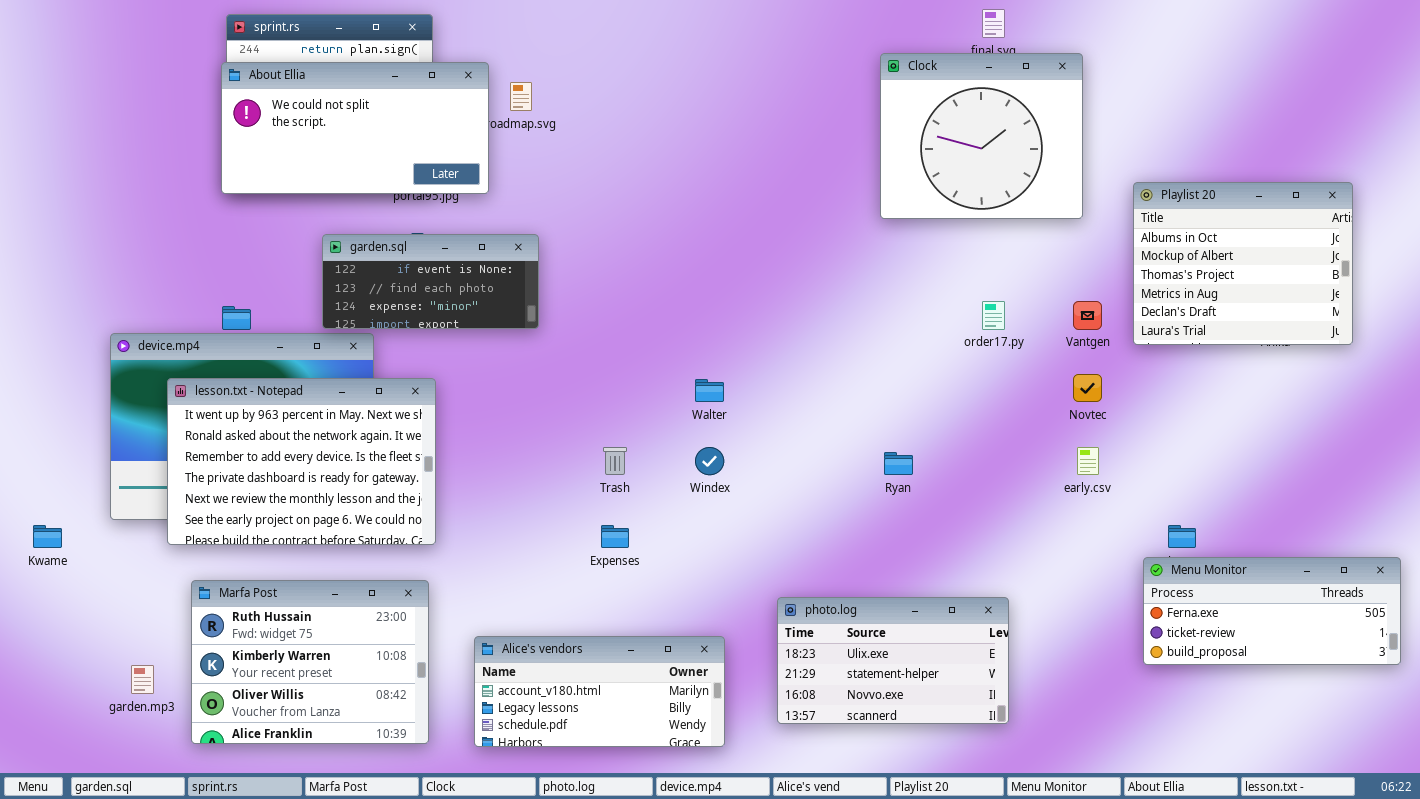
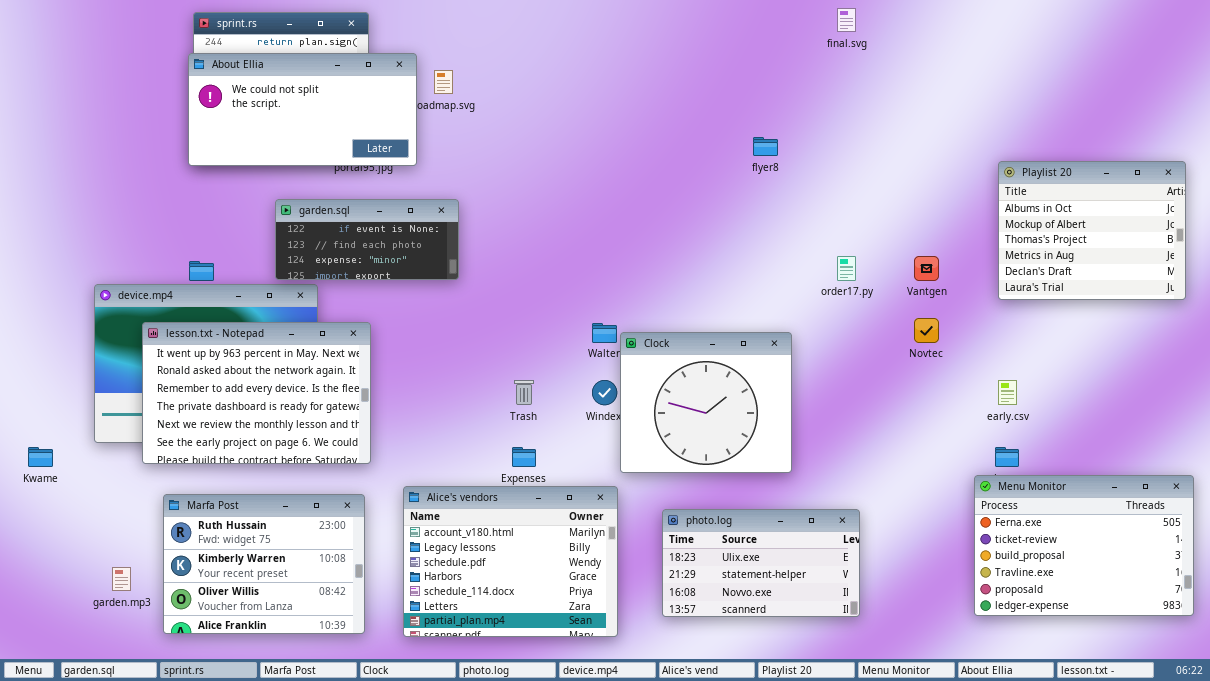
Clock: [880,53,1083,219] -> [620,332,792,473], moved
Playlist 20: [1133,182,1353,345] -> [998,161,1186,300], moved
early.csv: [1077,447,1099,475] -> [998,380,1017,405], moved
Menu Monitor: [1143,557,1401,665] -> [974,475,1194,616], resized
Alice's vendors: [474,636,725,747] -> [403,486,618,637], resized

